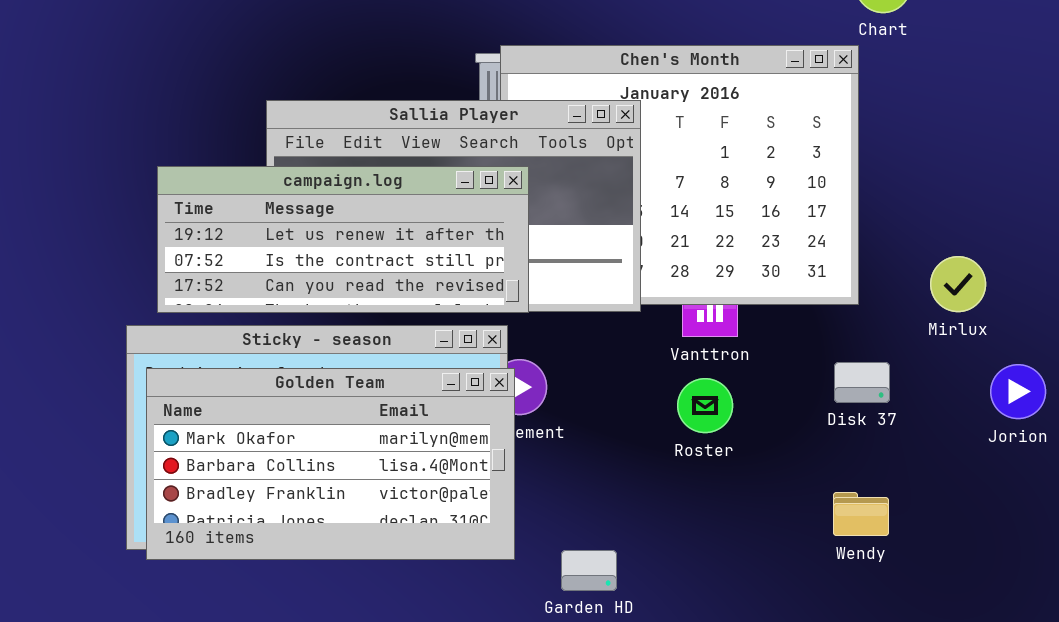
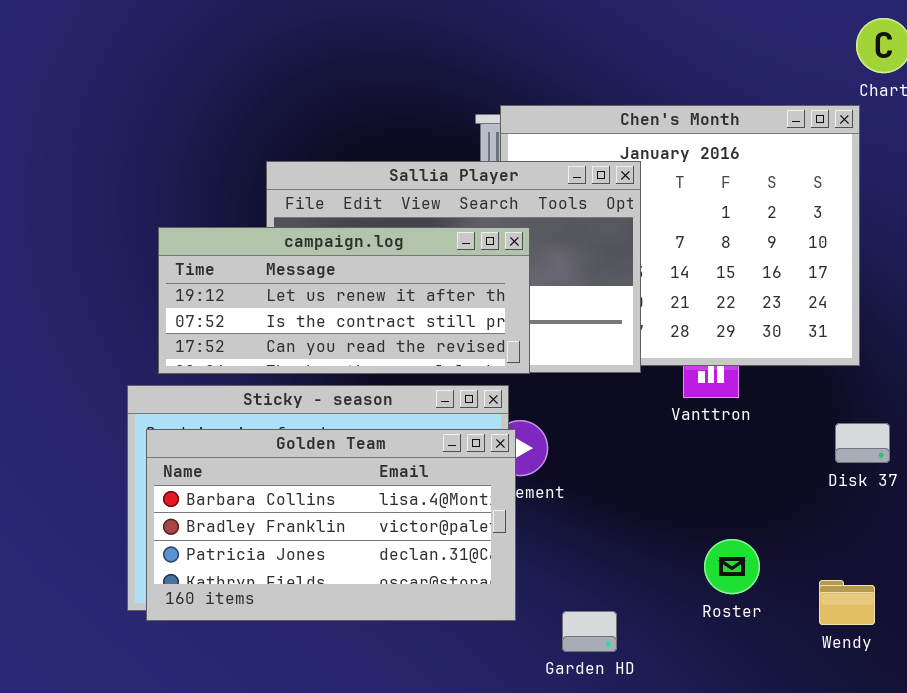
Golden Team: [146,368,515,560] -> [146,429,516,621], scrolled down 1 row
Roster: [677,378,733,433] -> [704,539,760,594], moved
Wendy: [833,492,889,536] -> [819,580,875,625], moved

